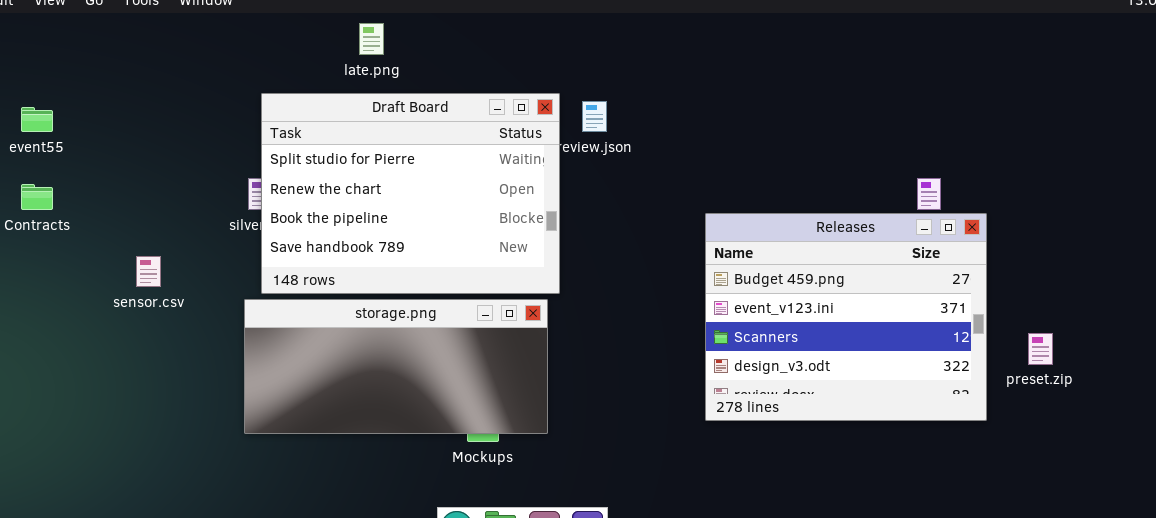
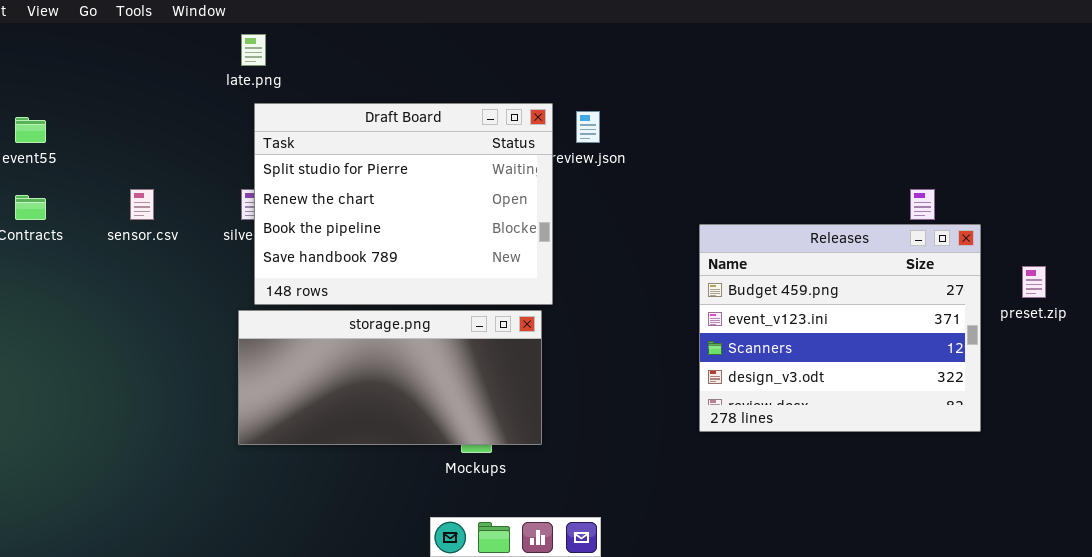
late.png: [359,23,384,55] -> [241,34,266,66], moved
sensor.csv: [136,256,161,287] -> [130,189,154,220], moved
preset.zip: [1028,333,1053,365] -> [1022,266,1046,298], moved

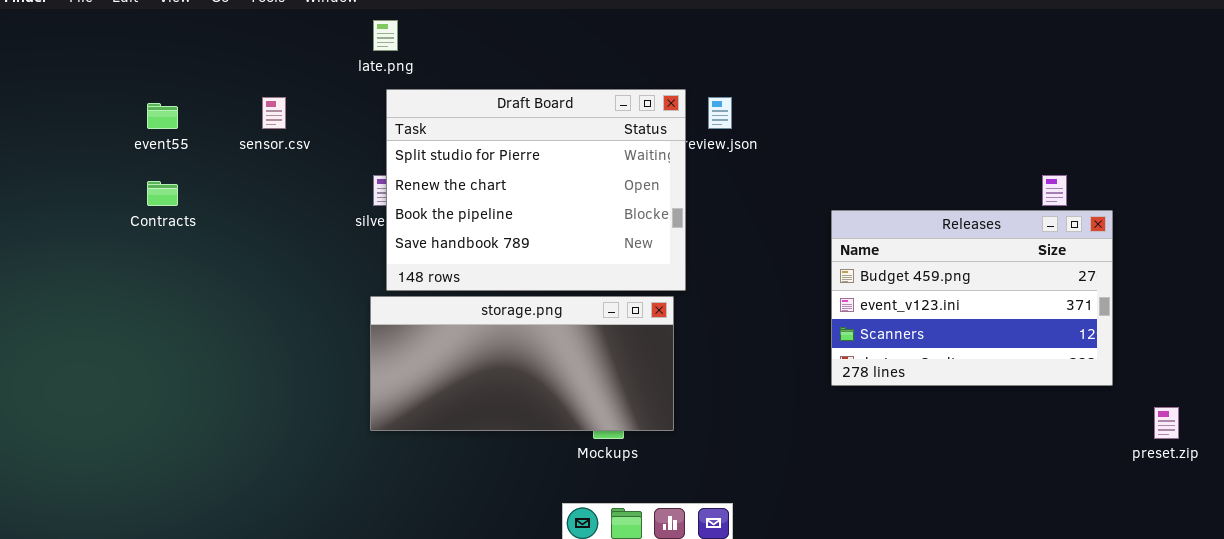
sensor.csv: [130,189,154,220] -> [262,97,286,129], moved
Releases: [699,224,981,432] -> [831,210,1113,386], resized
preset.zip: [1022,266,1046,298] -> [1154,407,1179,439], moved

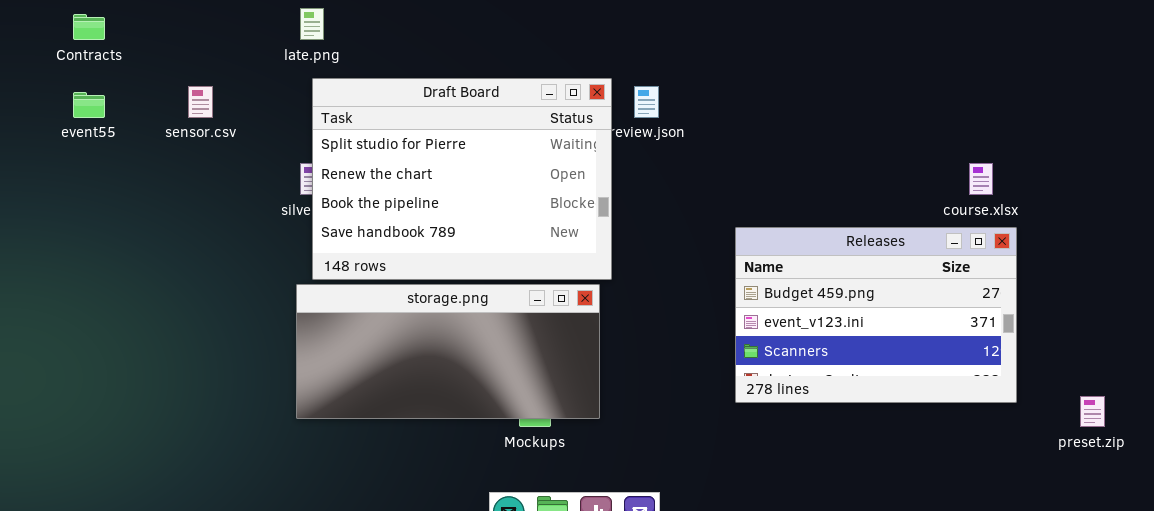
Contracts: [147,181,178,206] -> [73,14,105,40], moved
Releases: [831,210,1113,386] -> [735,227,1017,403], moved

